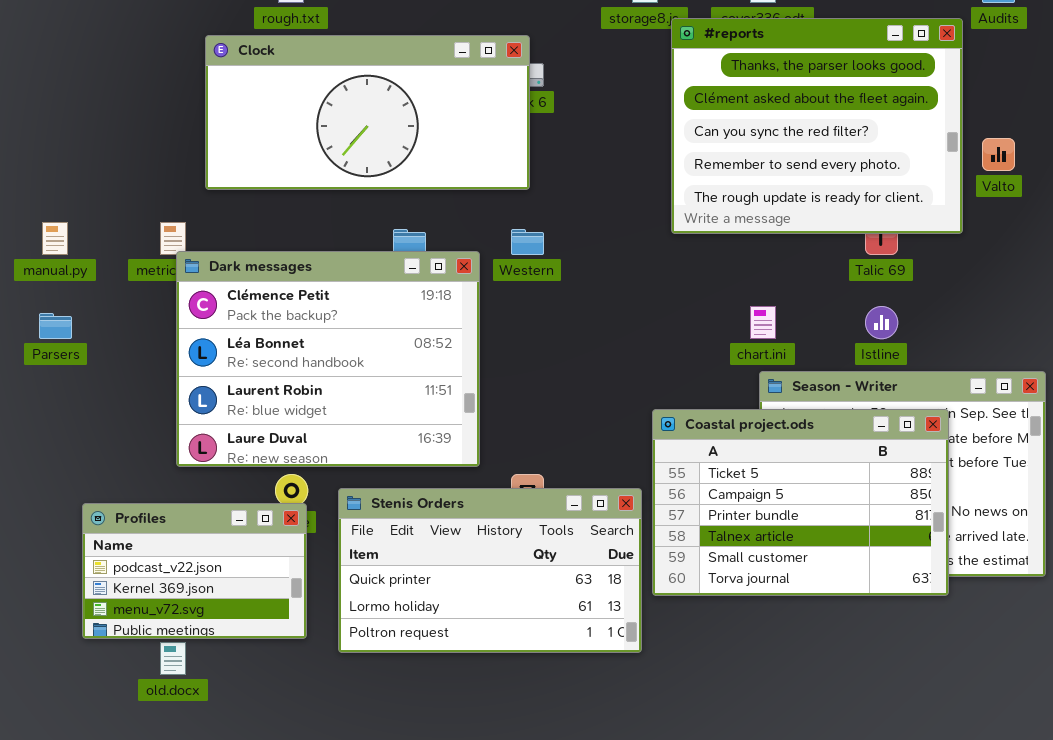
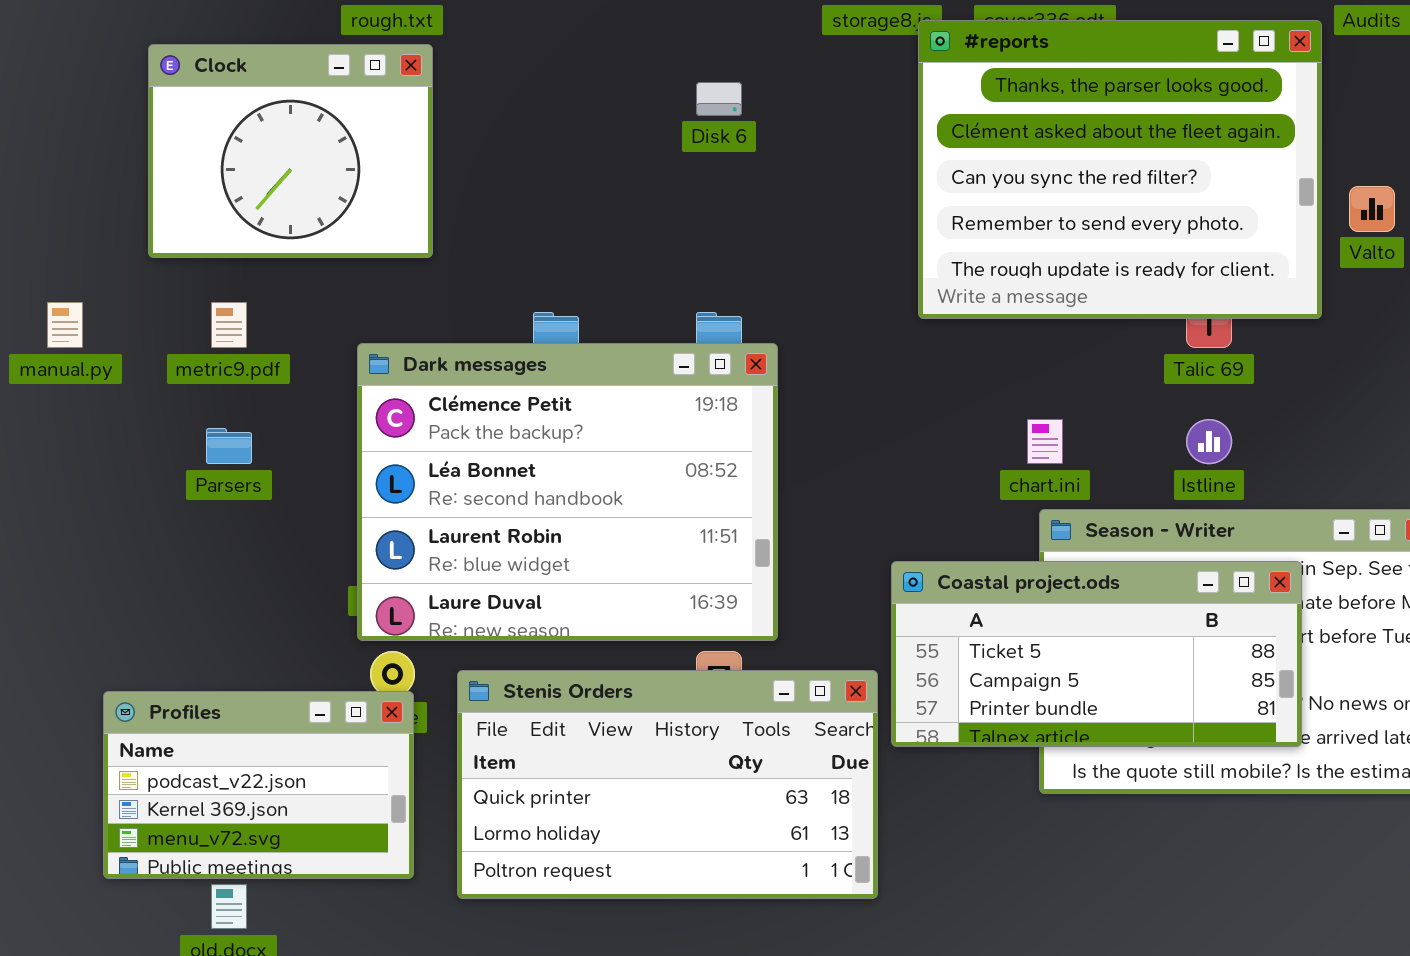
Clock: [205,35,530,190] -> [148,44,433,258], moved, resized
Dark messages: [176,251,480,467] -> [357,343,778,641], moved
Parsers: [39,313,72,339] -> [206,428,252,464], moved
Coastal project.ods: [652,409,949,596] -> [891,561,1302,747], resized

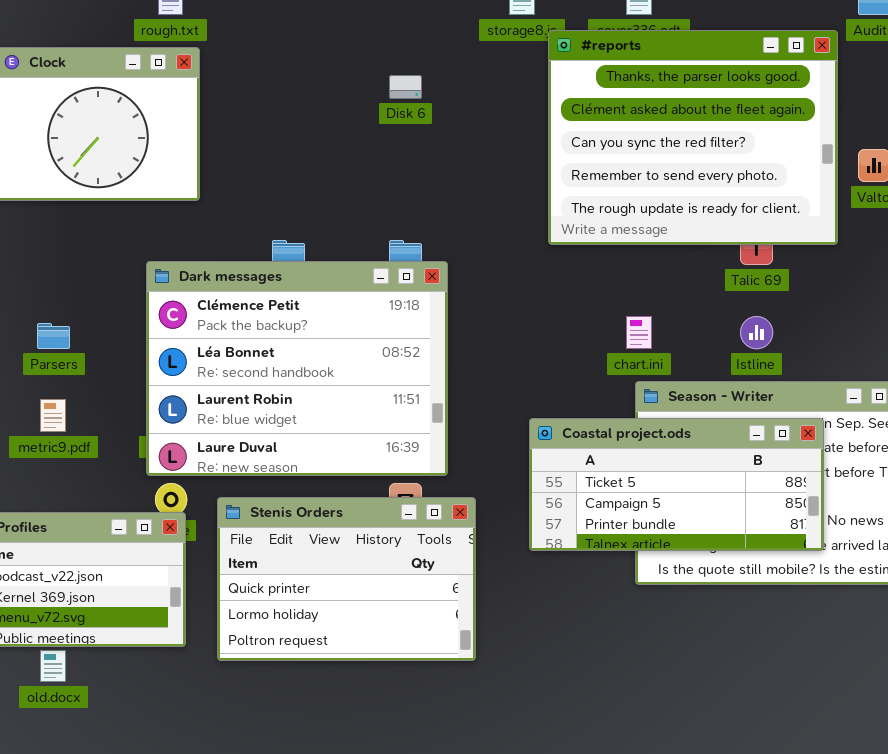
metric9.pdf: [211,302,247,348] -> [40,399,66,432], moved
Stenis Orders: [457,670,878,899] -> [217,497,476,661], resized

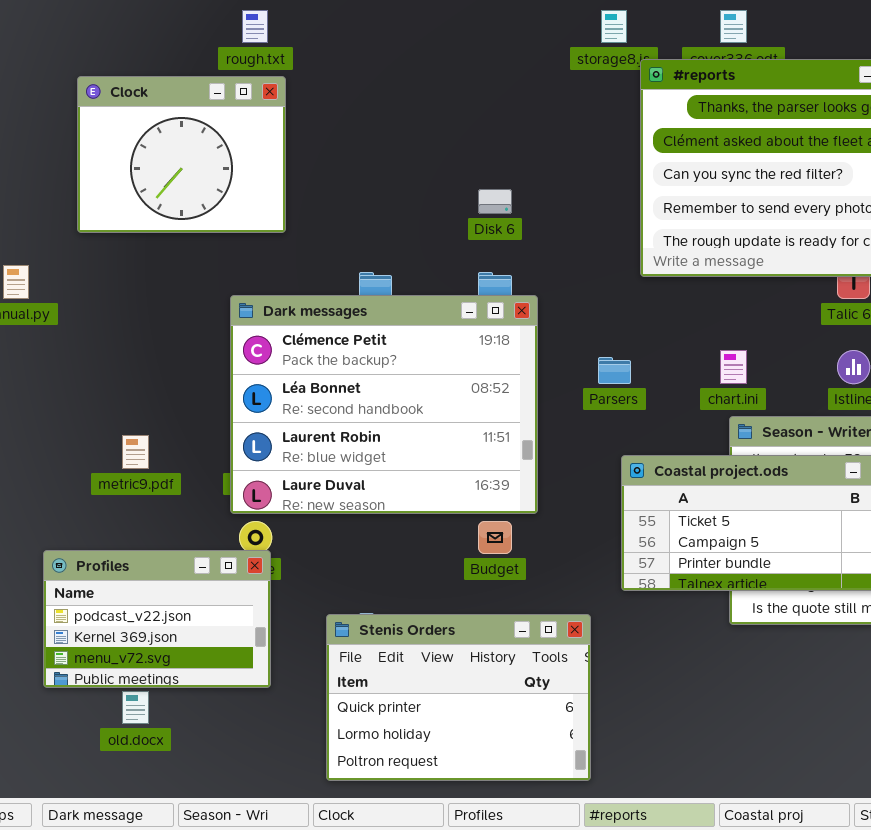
Disk 6: [389,75,422,99] -> [478,189,512,214], moved
Parsers: [37,323,70,349] -> [598,357,631,384], moved
Stenis Orders: [217,497,476,661] -> [326,614,591,781], moved

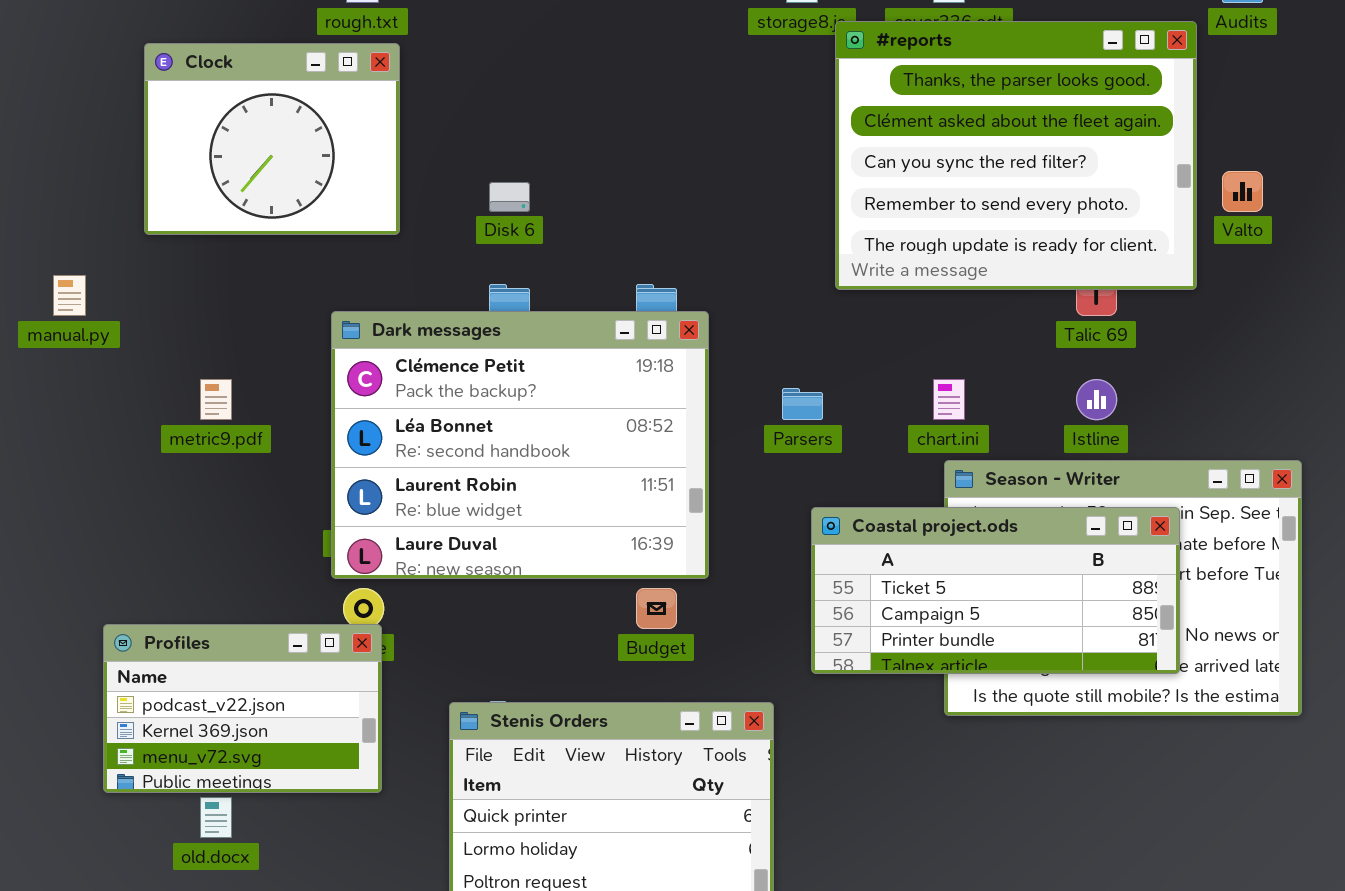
Disk 6: [478,189,512,214] -> [489,182,530,212], moved
metric9.pdf: [122,435,149,469] -> [200,379,232,420], moved

